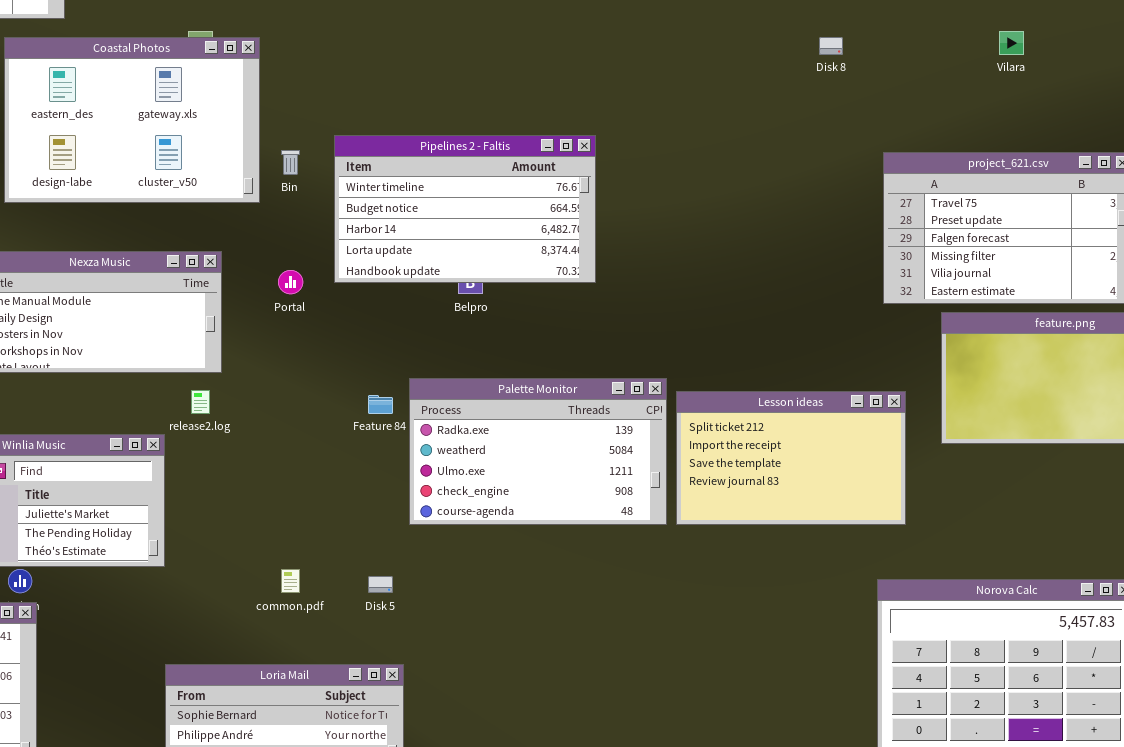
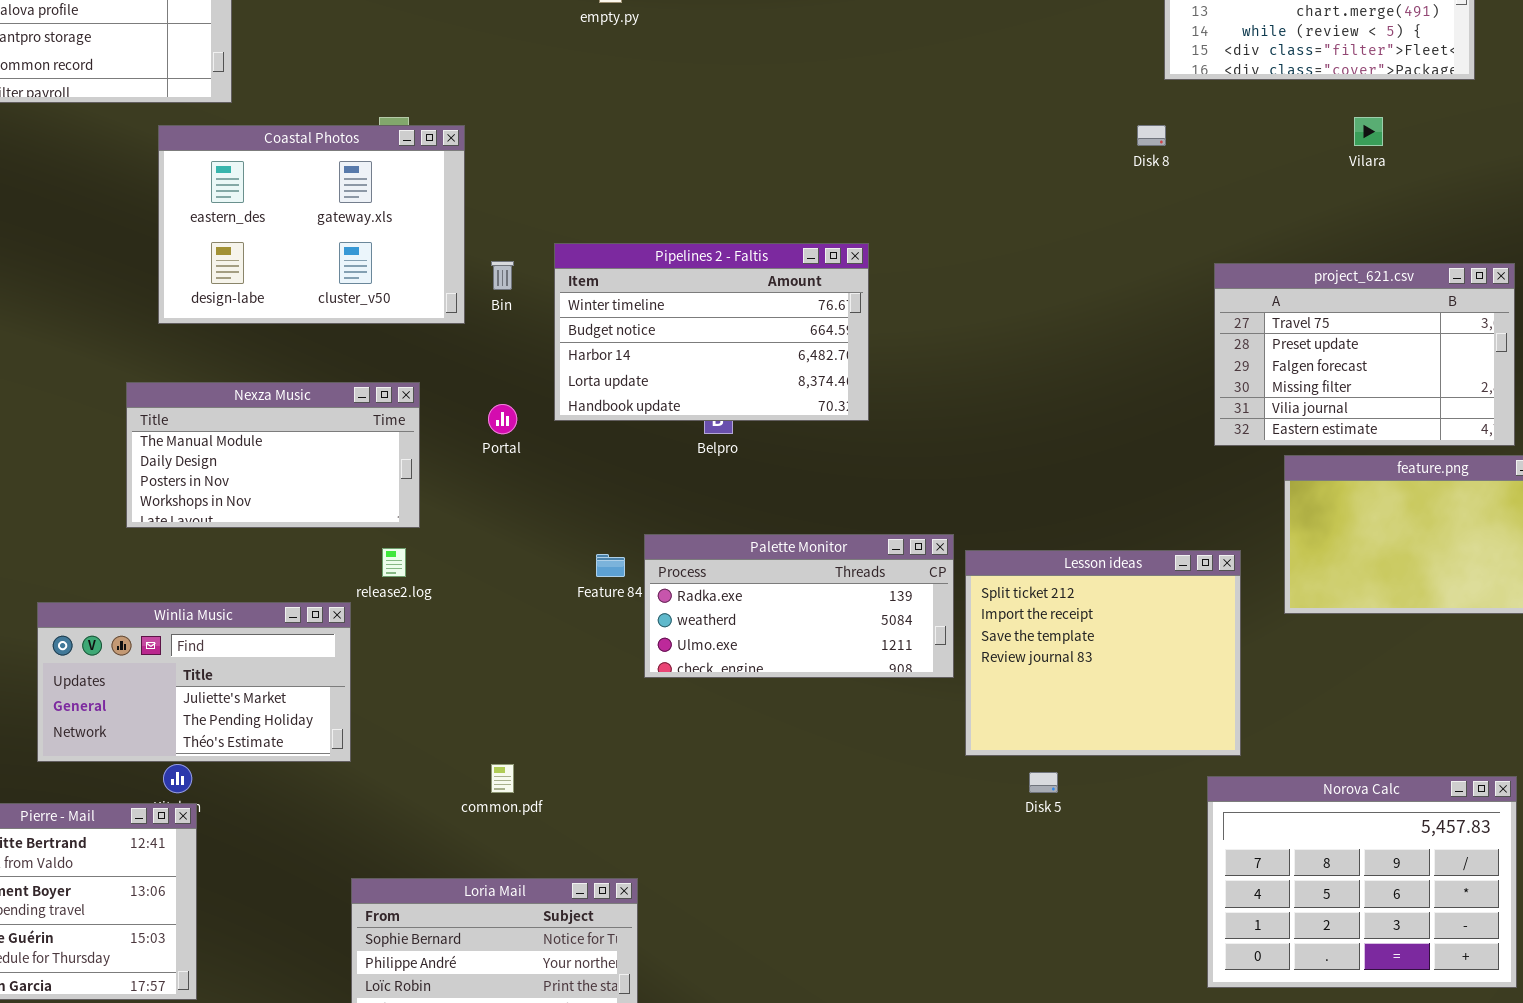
Palette Monitor: [409,378,667,525] -> [644,534,954,678], resized
Lesson ideas: [676,391,906,525] -> [965,550,1241,756], resized
Disk 5: [368,576,393,593] -> [1029,772,1058,793], moved

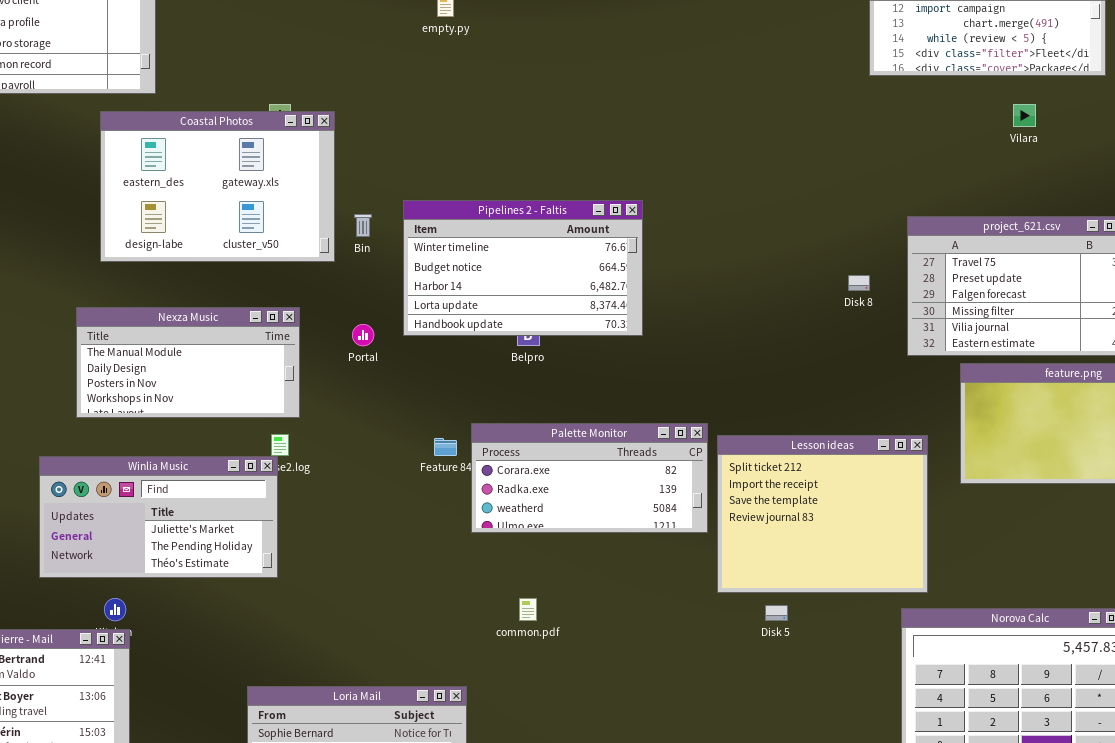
Disk 8: [1137,125,1166,146] -> [848,275,870,291], moved
Palette Monitor: [644,534,954,678] -> [471,423,708,533], scrolled up 1 row
Winlia Music: [37,602,351,762] -> [39,456,278,578], moved
common.pdf: [491,764,514,793] -> [519,598,537,621], moved

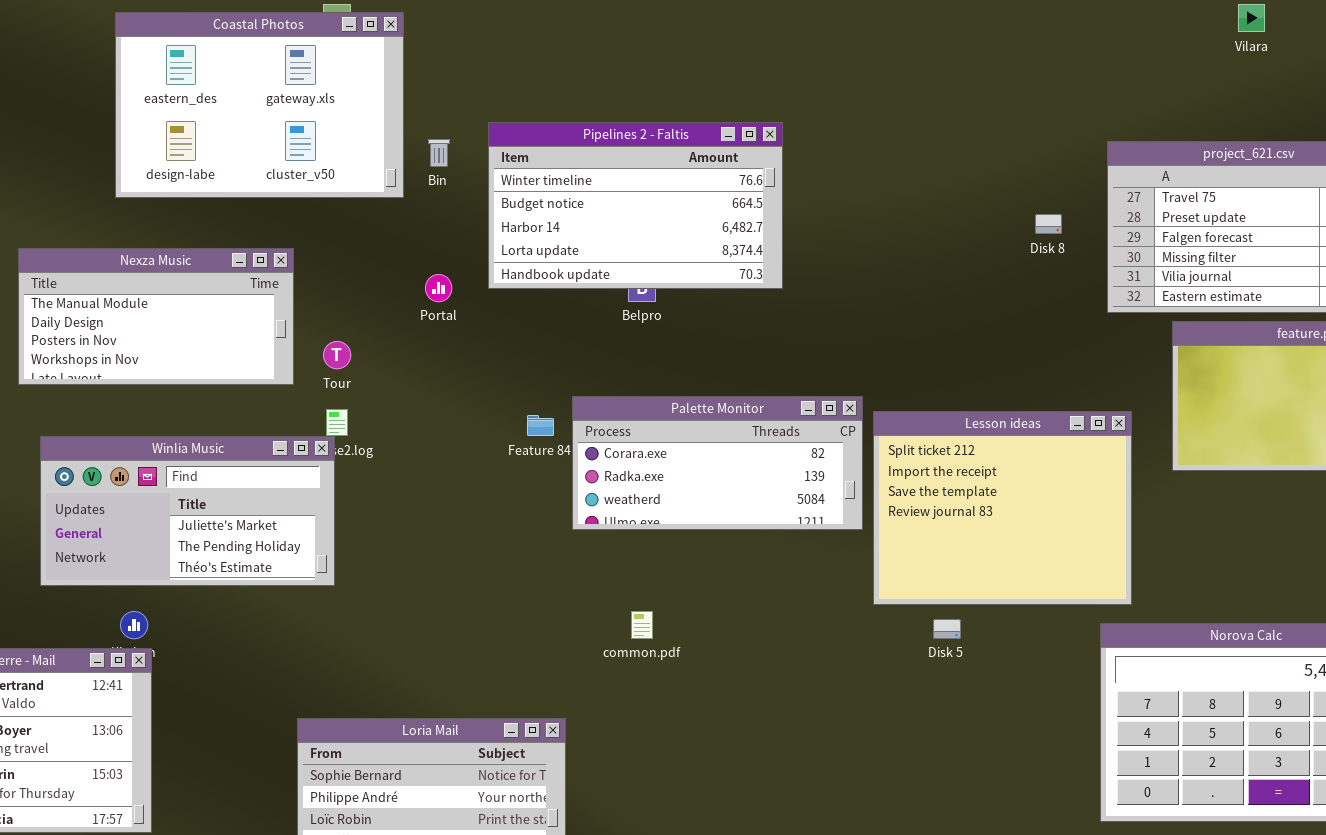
Nexza Music: [76,307,300,418] -> [18,248,294,385], moved

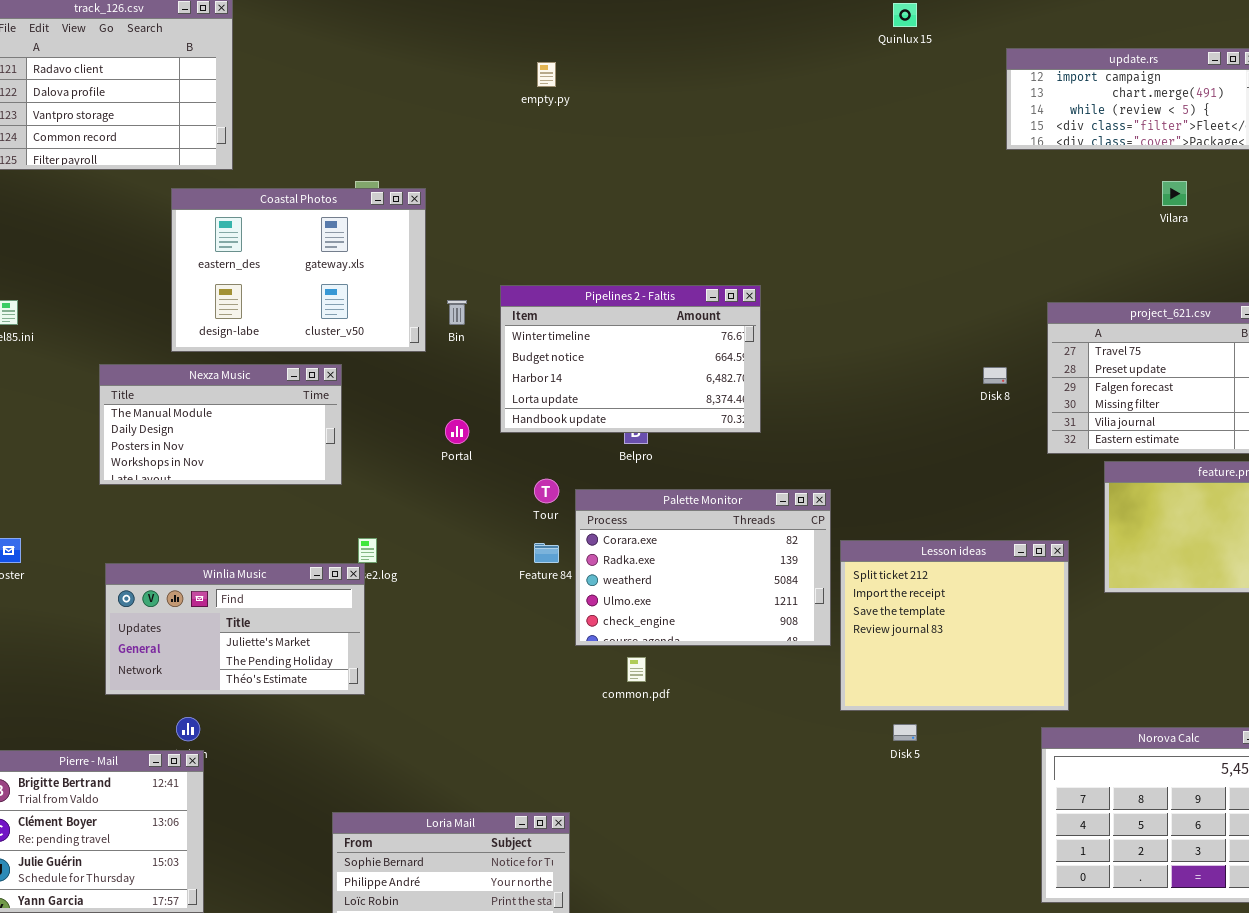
Nexza Music: [18,248,294,385] -> [99,364,342,485], moved
Tour: [323,341,351,369] -> [534,479,559,503], moved
Palette Monitor: [572,396,863,530] -> [575,489,831,646], resized
common.pdf: [631,611,653,639] -> [627,657,646,682], moved

